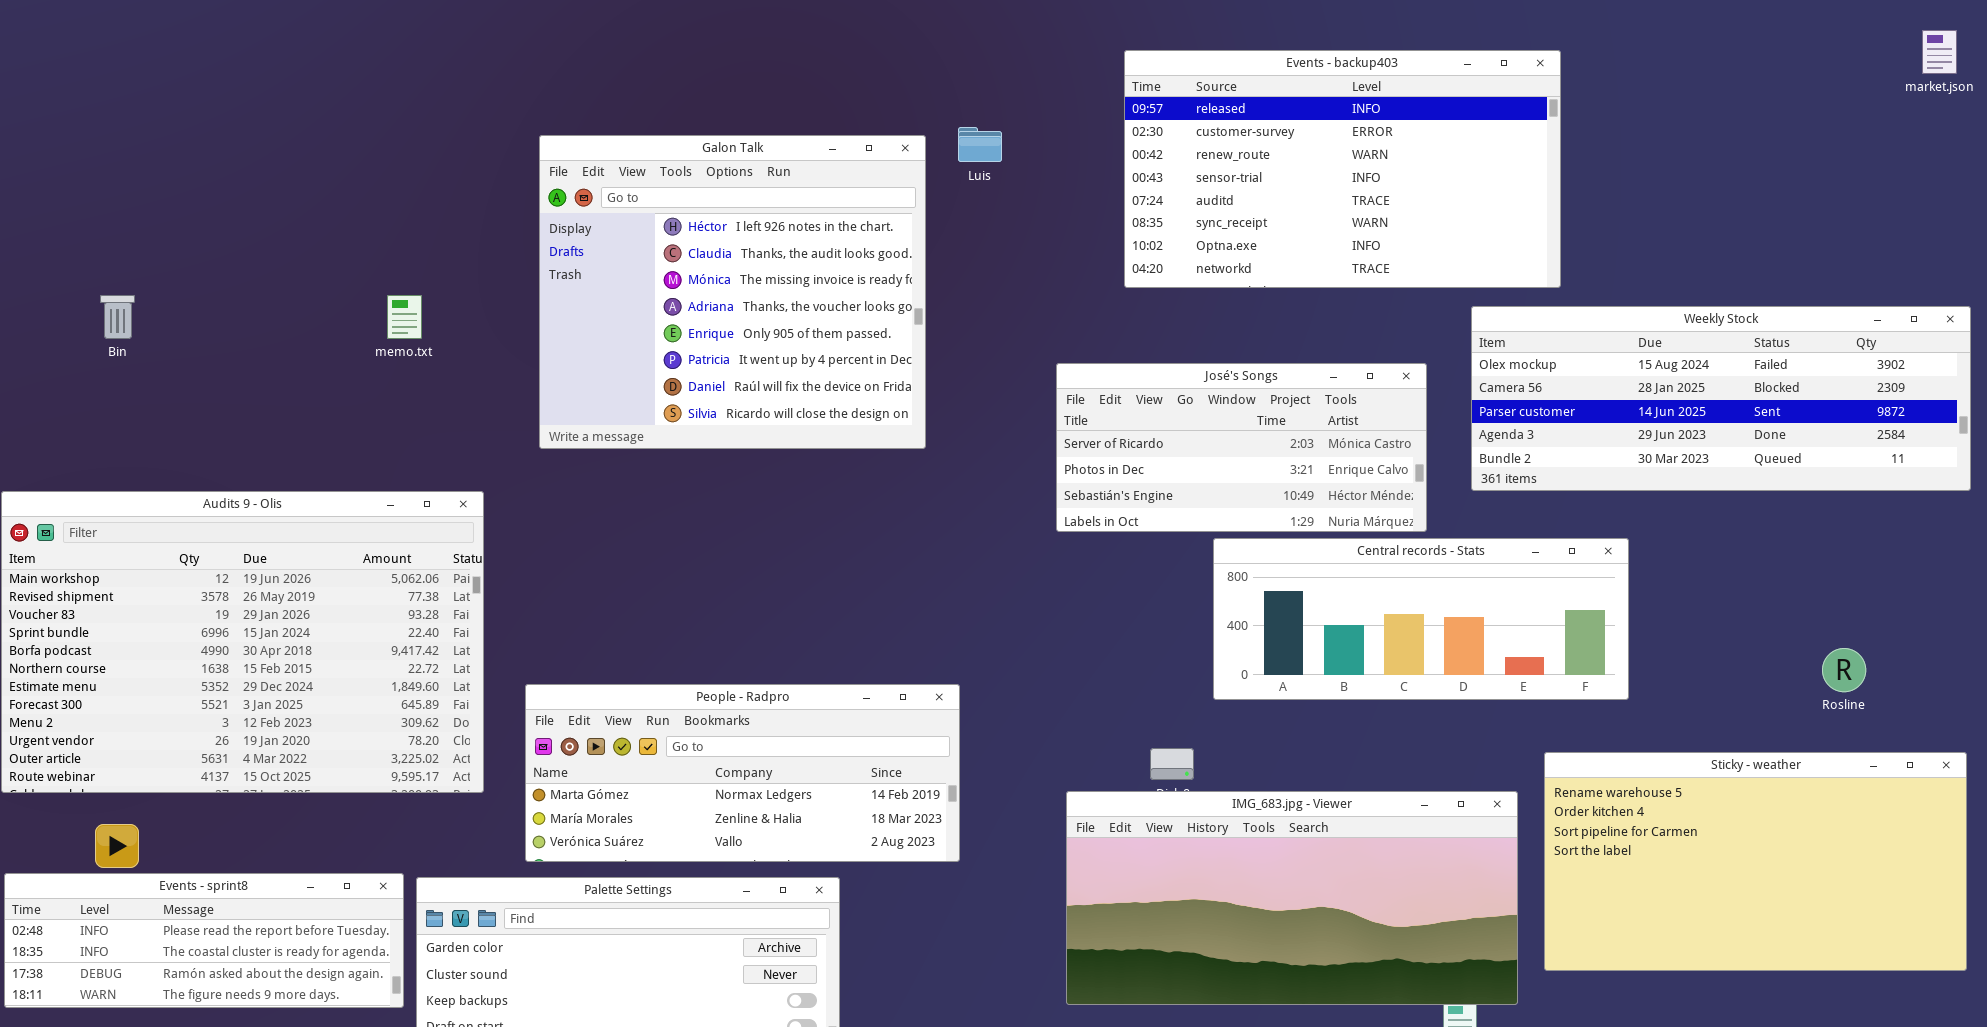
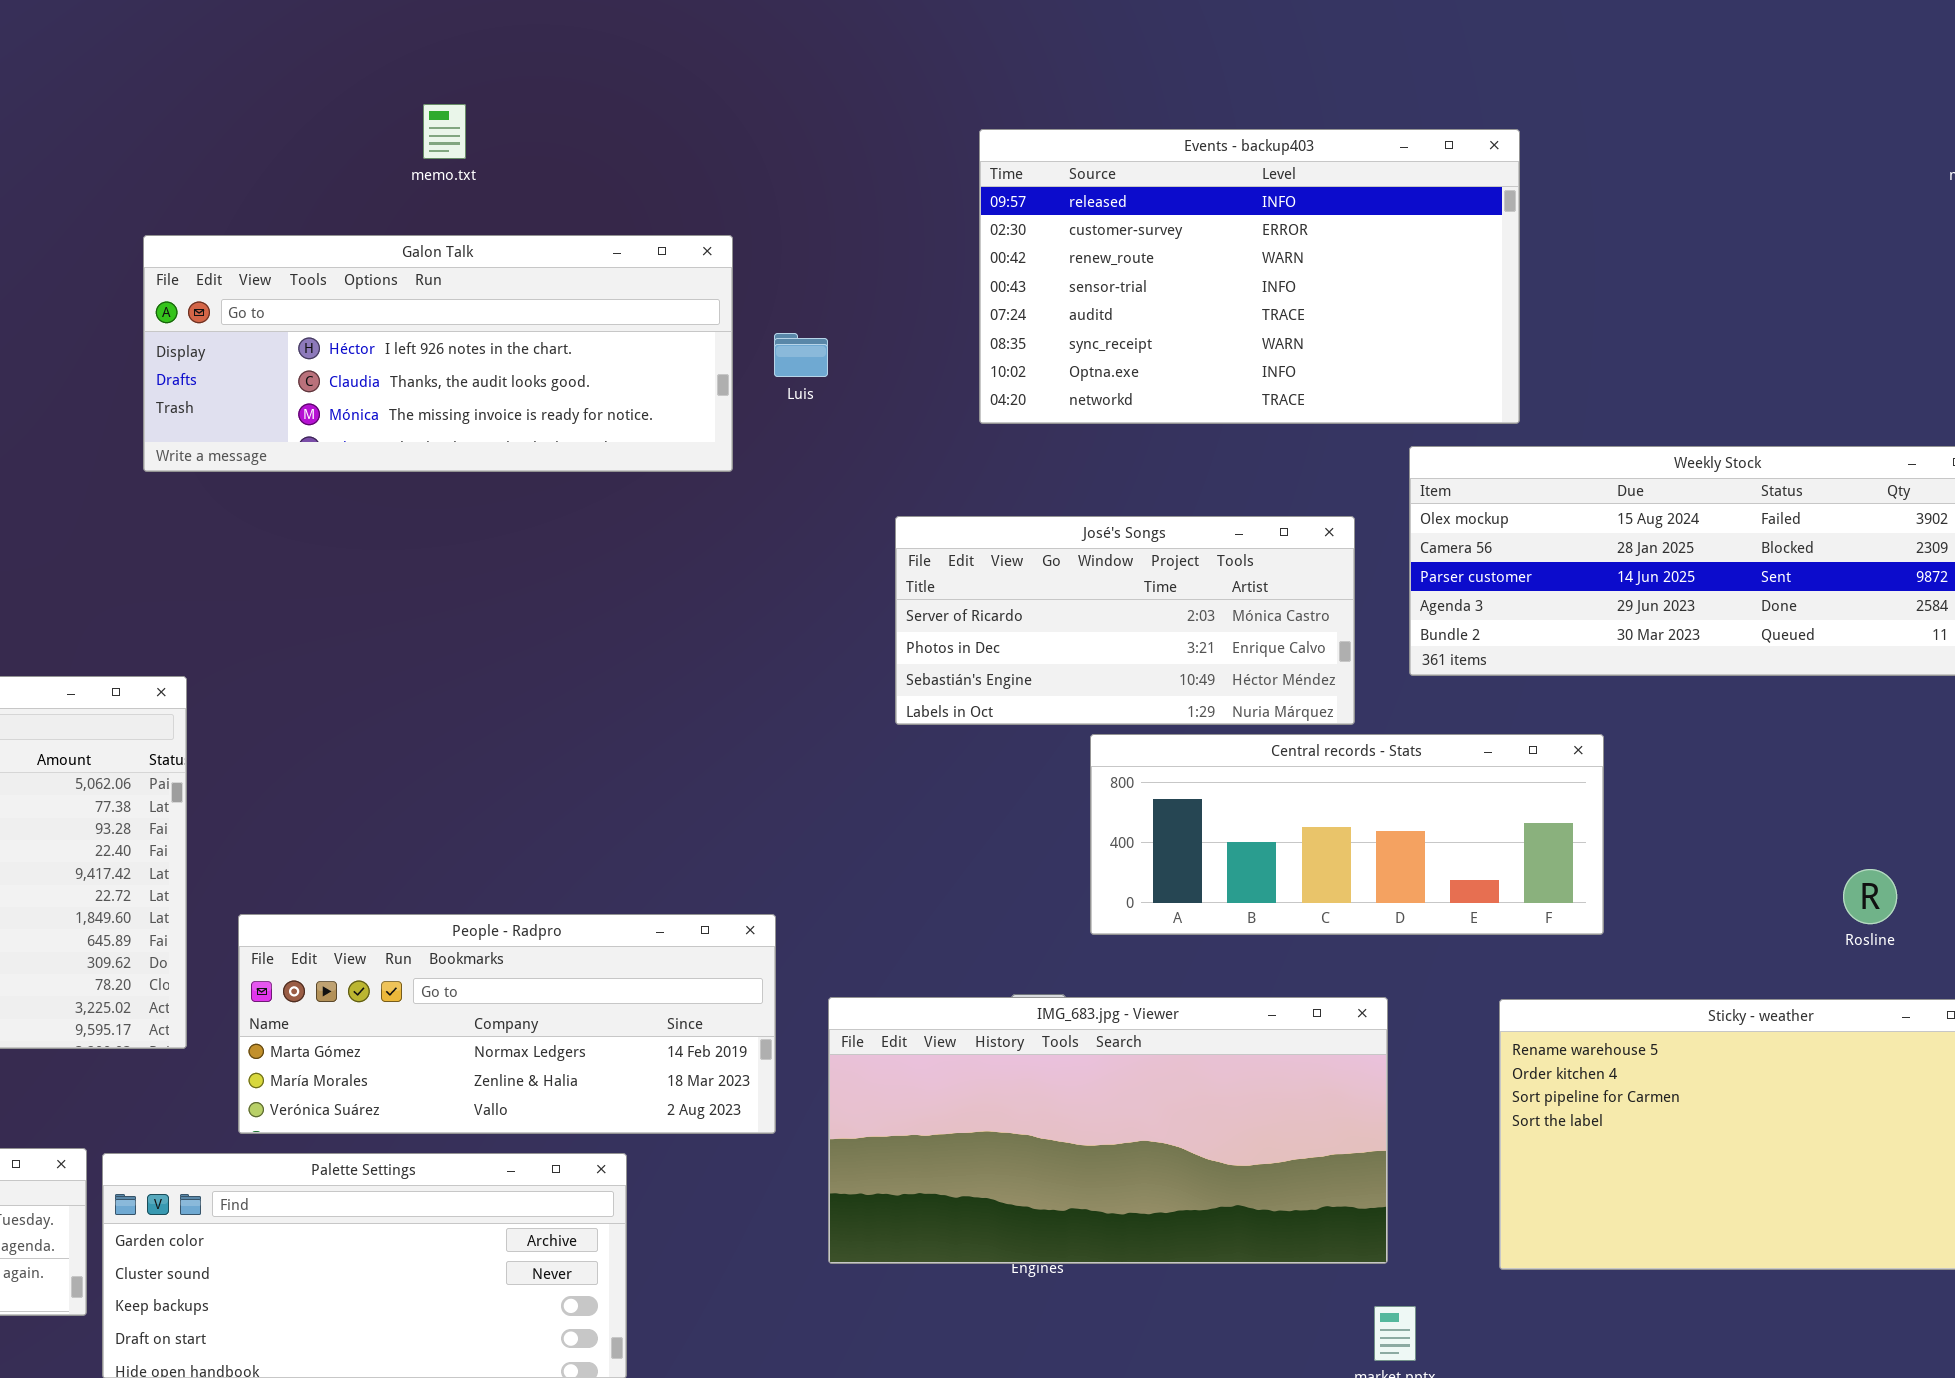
Luis: [958,127,1002,162] -> [774,333,828,377], moved
Galon Talk: [539,135,926,449] -> [143,235,733,472], resized
memo.txt: [387,295,422,339] -> [423,104,466,159], moved
IMG_683.jpg - Viewer: [1066,791,1518,1005] -> [828,997,1388,1264], moved

